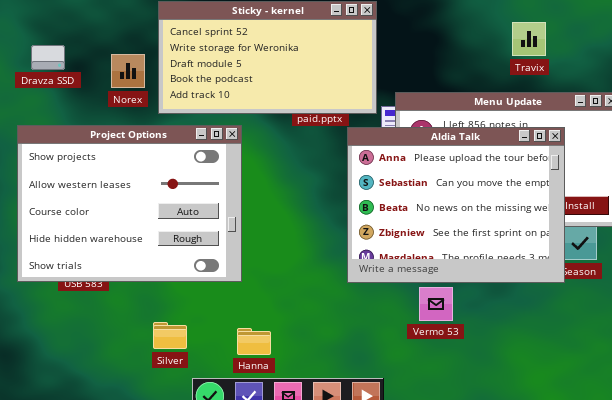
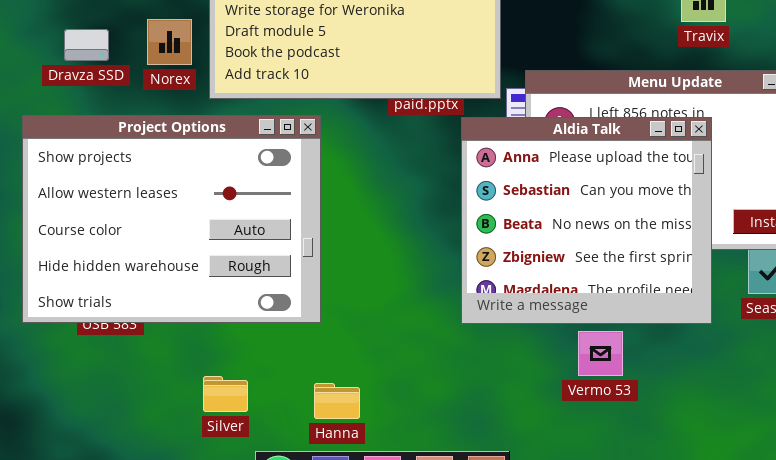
Dravza SSD: [31,45,65,70] -> [64,29,109,61], moved
Aldia Talk: [347,127,565,283] -> [461,117,712,324], resized
Vermo 53: [419,287,453,321] -> [578,331,623,376], moved

